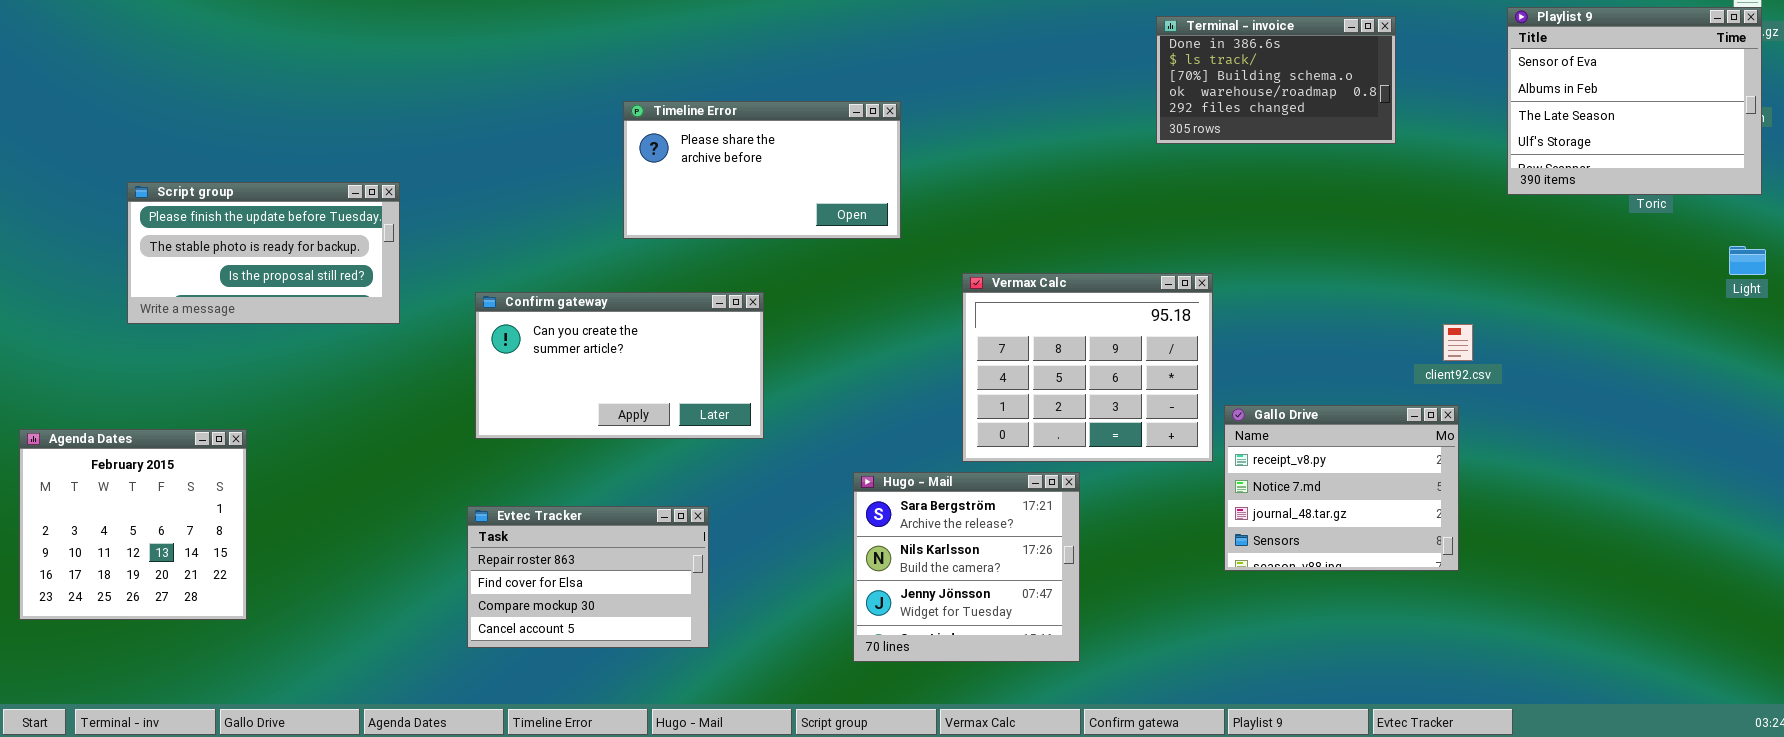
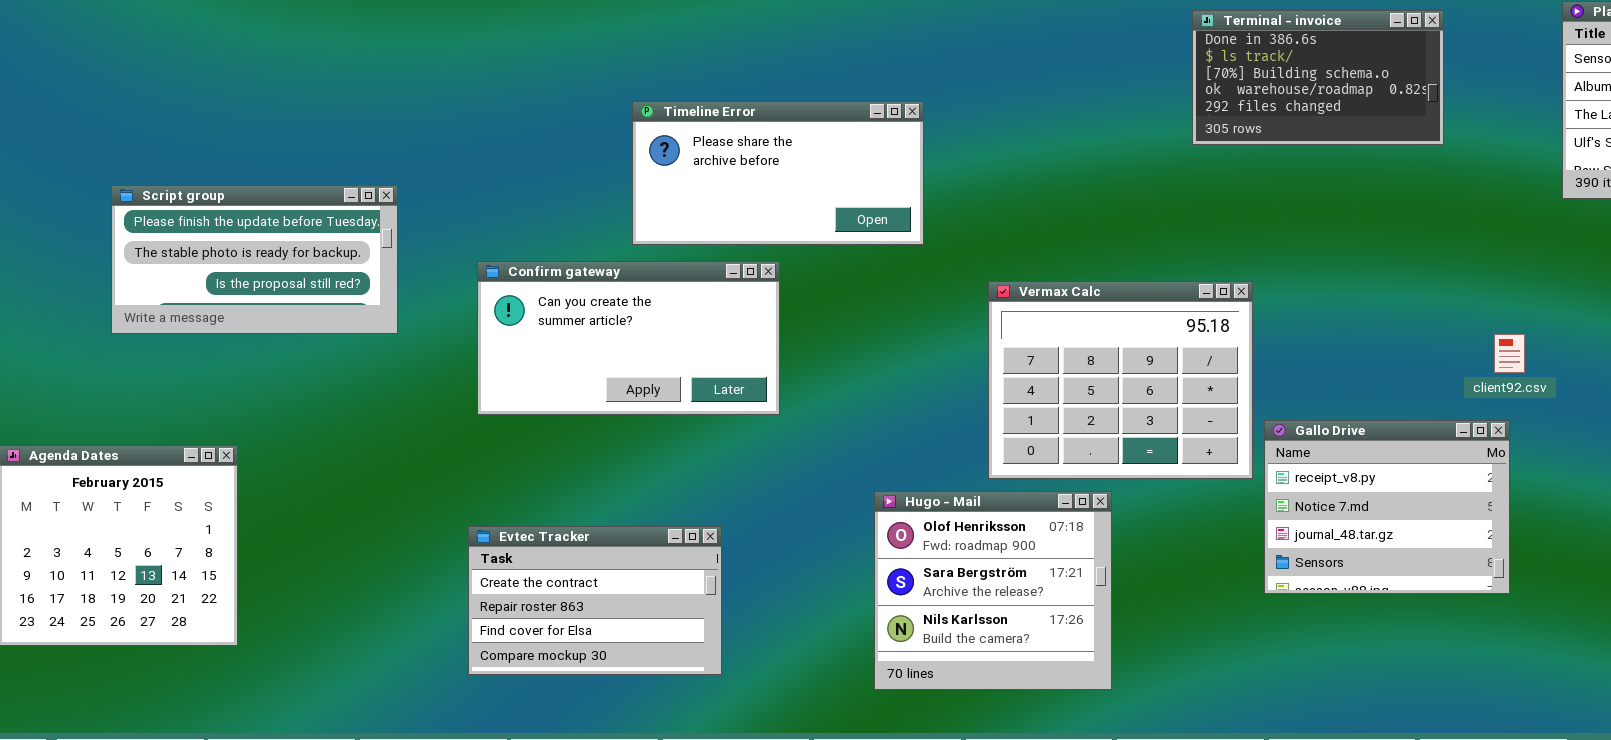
Confirm gateway: [475,292,764,439] -> [477,261,780,415], moved
Hugo - Mail: [853,472,1080,662] -> [874,491,1112,690], scrolled up 1 row
Evtec Tracker: [467,506,709,648] -> [468,526,722,675], scrolled up 1 row

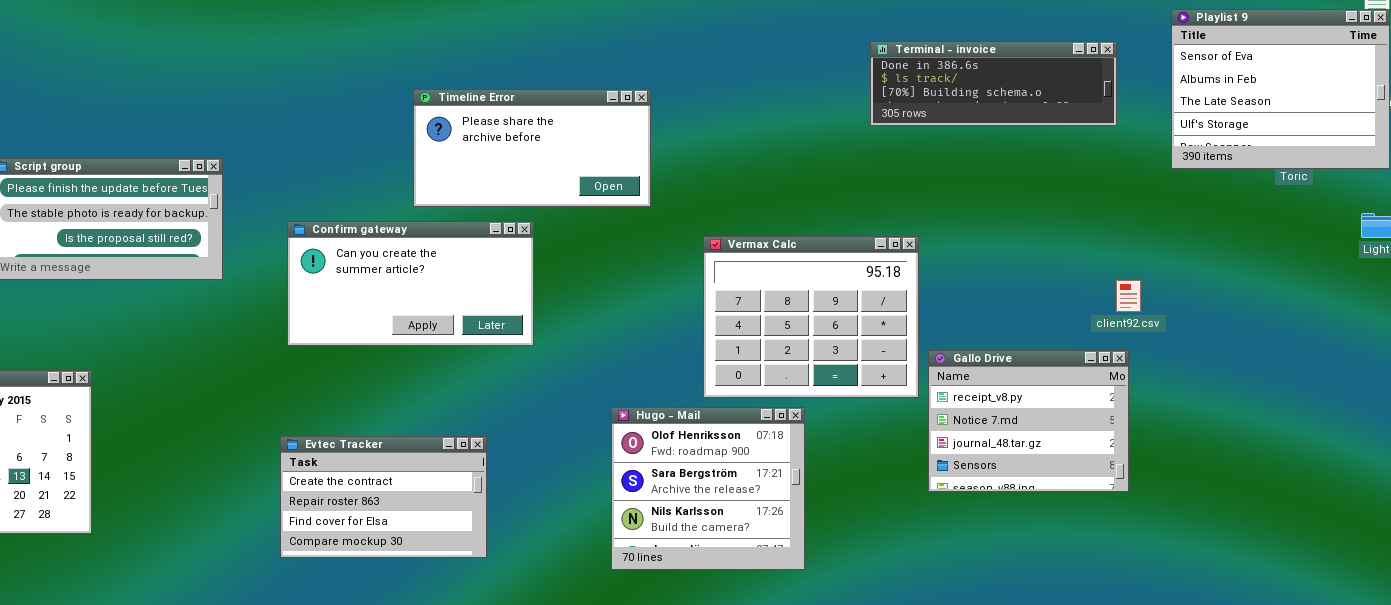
Terminal - invoice: [1192,10,1444,145] -> [870,41,1117,126], resized

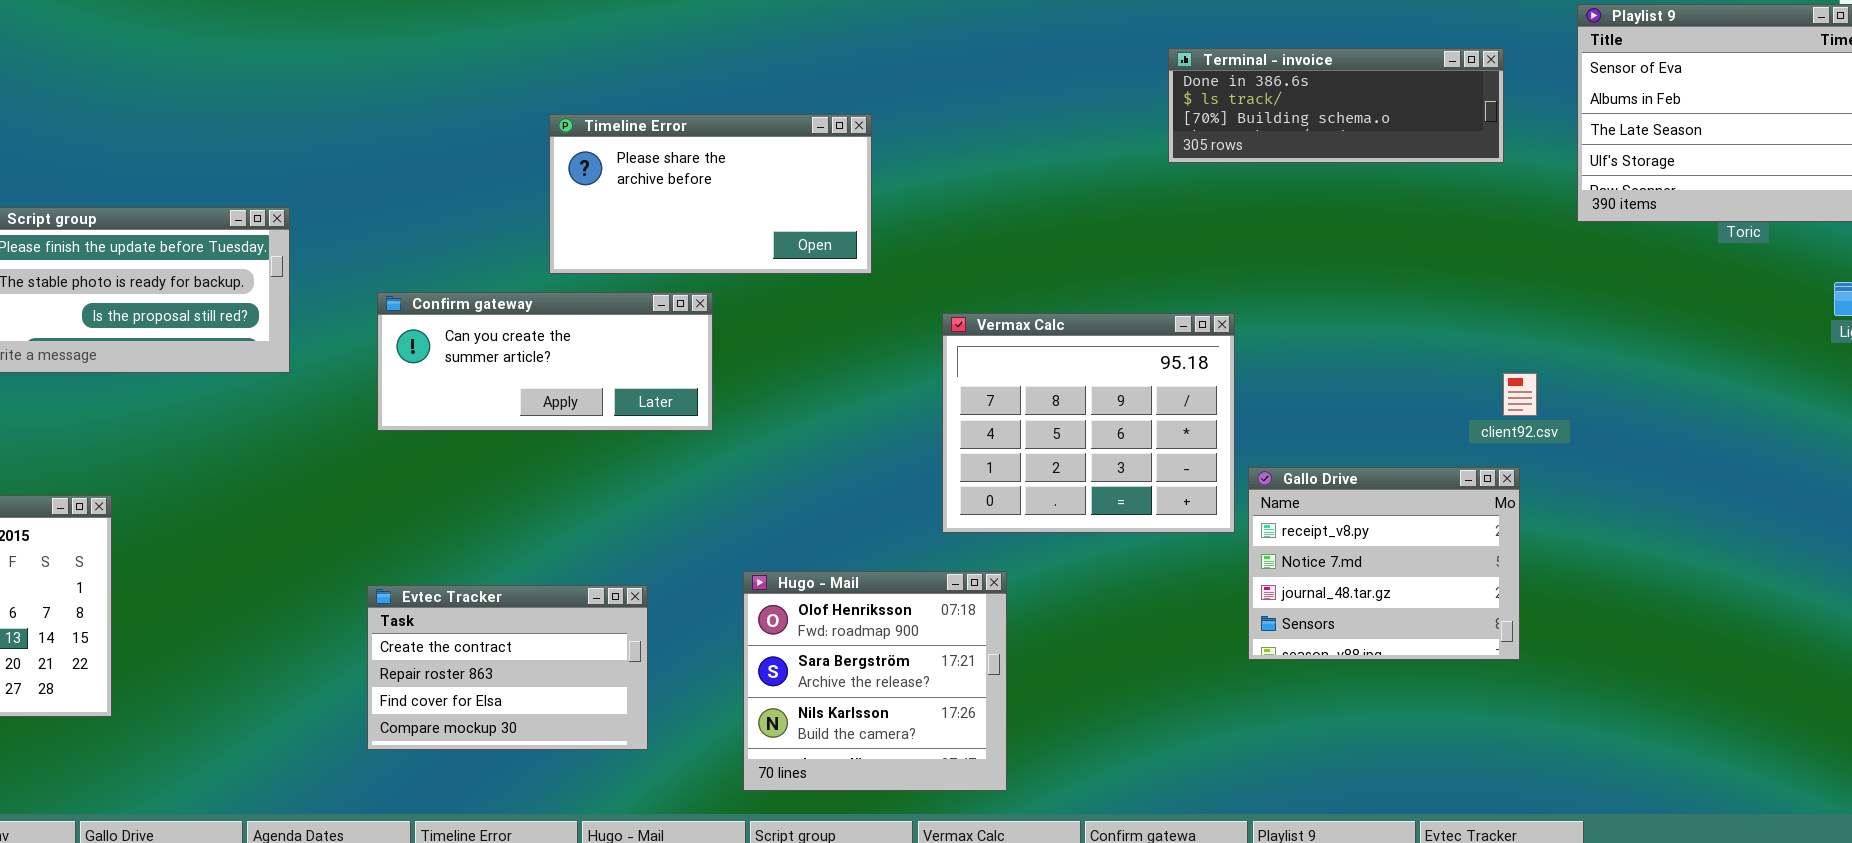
Confirm gateway: [287,221,534,346] -> [377,292,713,431], resized
Hugo - Mail: [611,407,805,570] -> [743,571,1007,791], moved

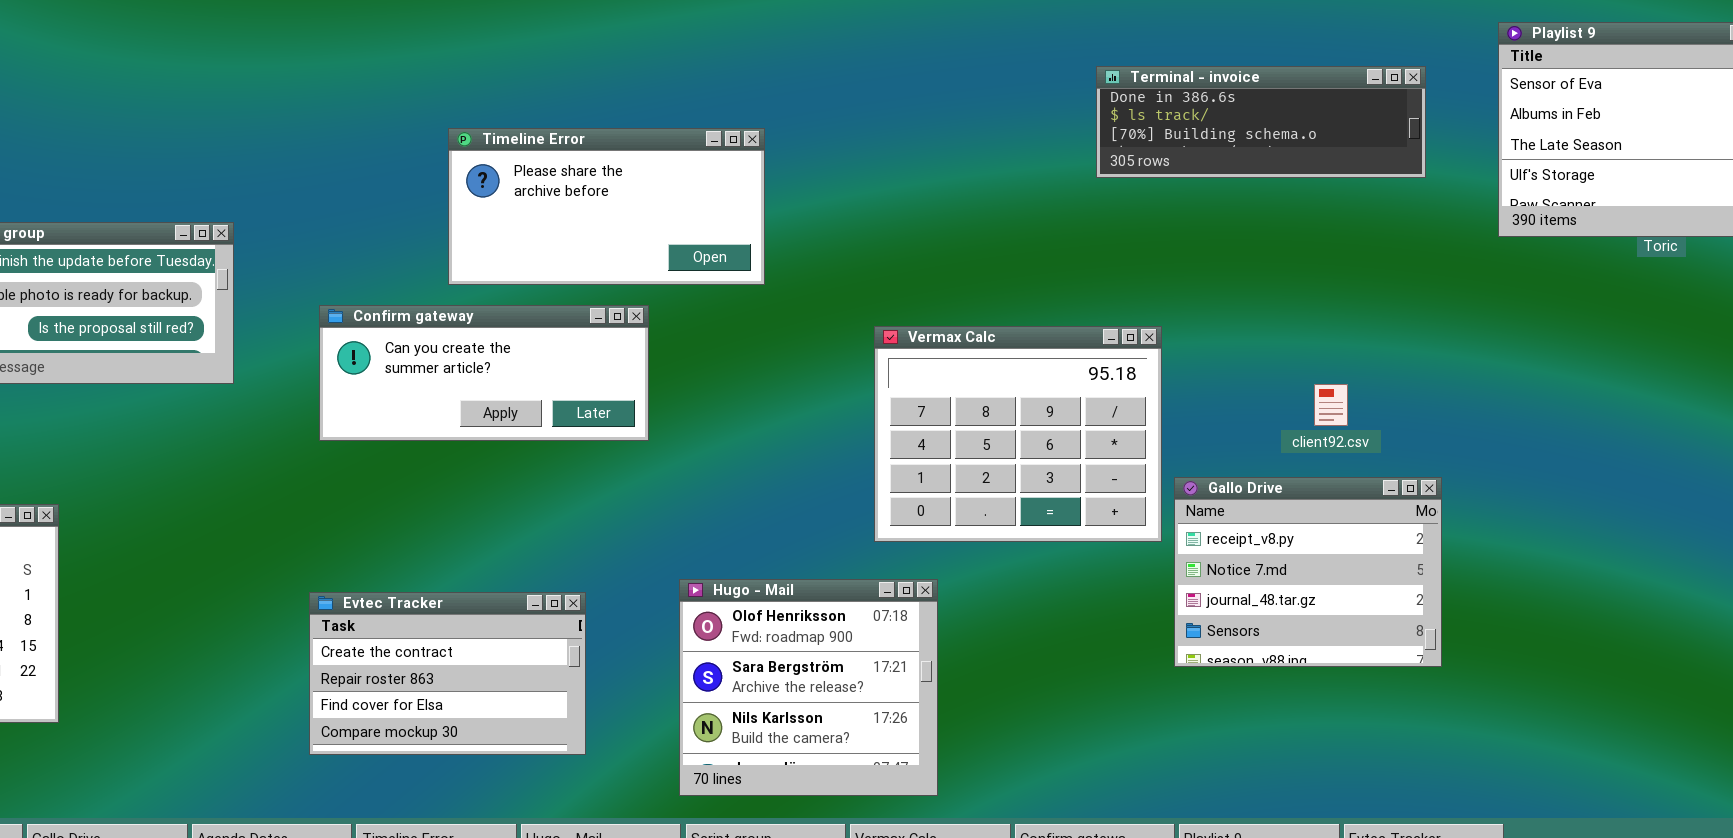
Timeline Error: [549,114,872,274] -> [448,128,765,285], moved
client92.csv: [1503,373,1537,416] -> [1314,384,1348,426], moved

